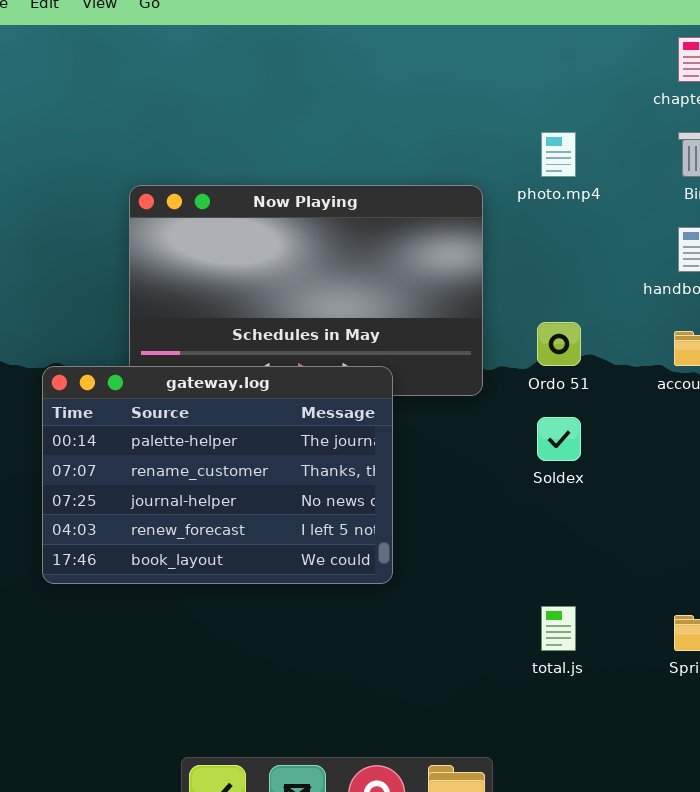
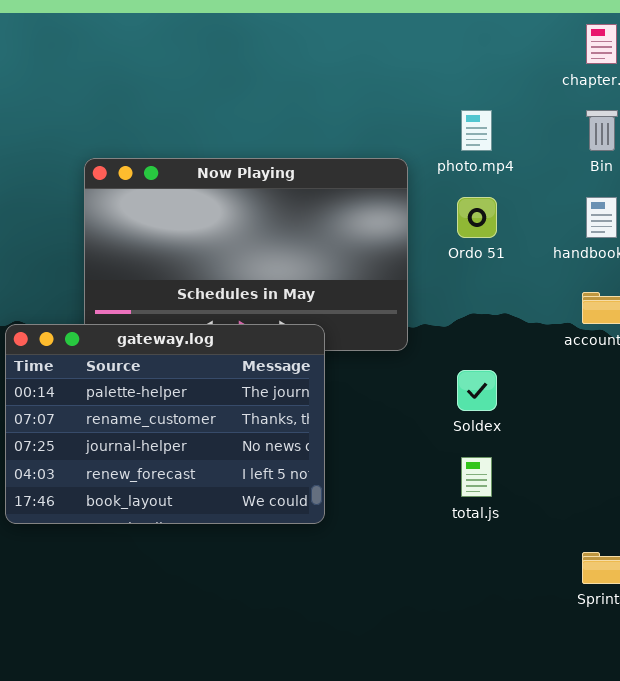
Ordo 51: [537,322,581,366] -> [457,197,497,238], moved
total.js: [541,606,576,651] -> [461,457,492,497], moved

